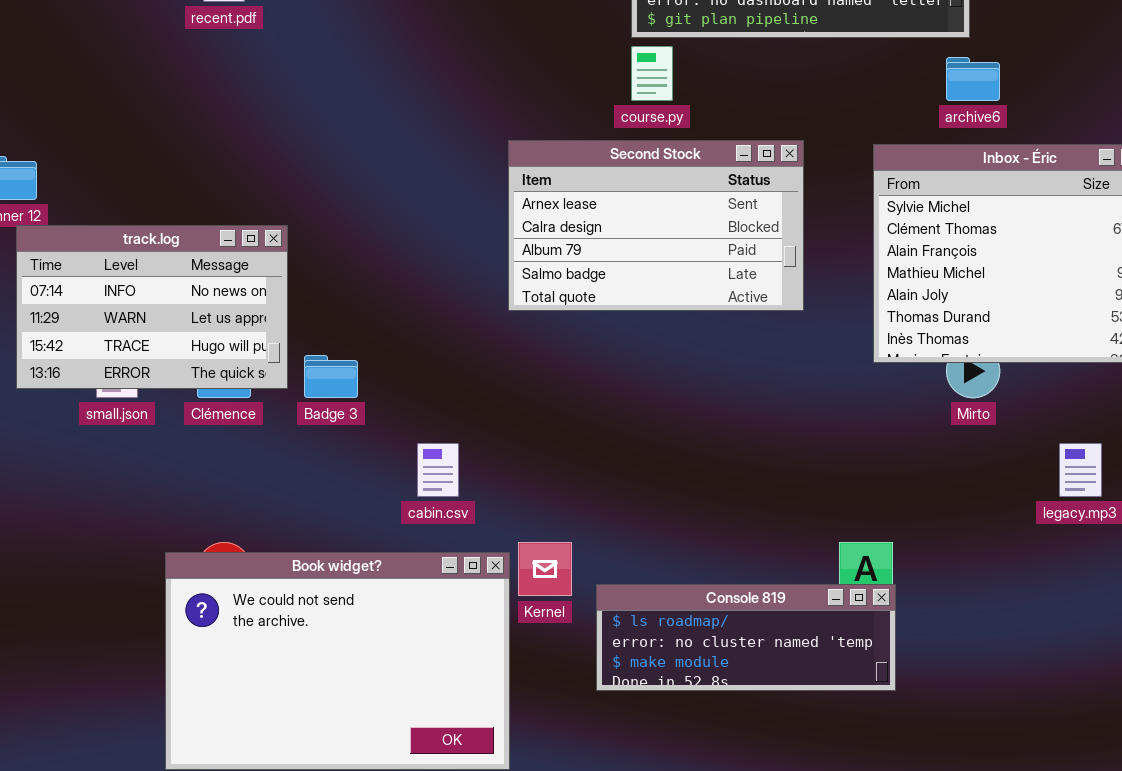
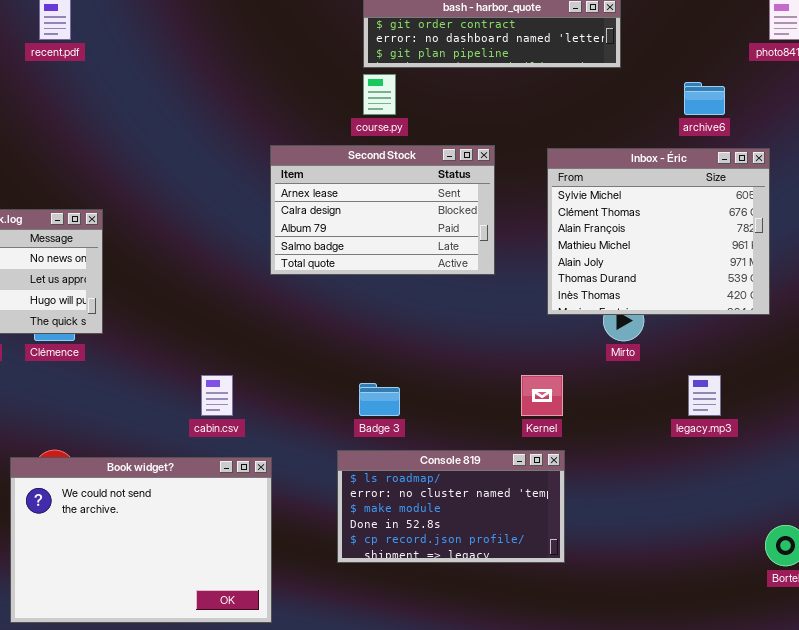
archive6: [946,57,1000,101] -> [684,82,725,115], moved
Badge 3: [304,355,358,398] -> [359,383,400,416], moved
Kernel: [518,542,572,596] -> [521,375,563,416], moved
Console 819: [596,584,896,691] -> [337,450,565,563], resized

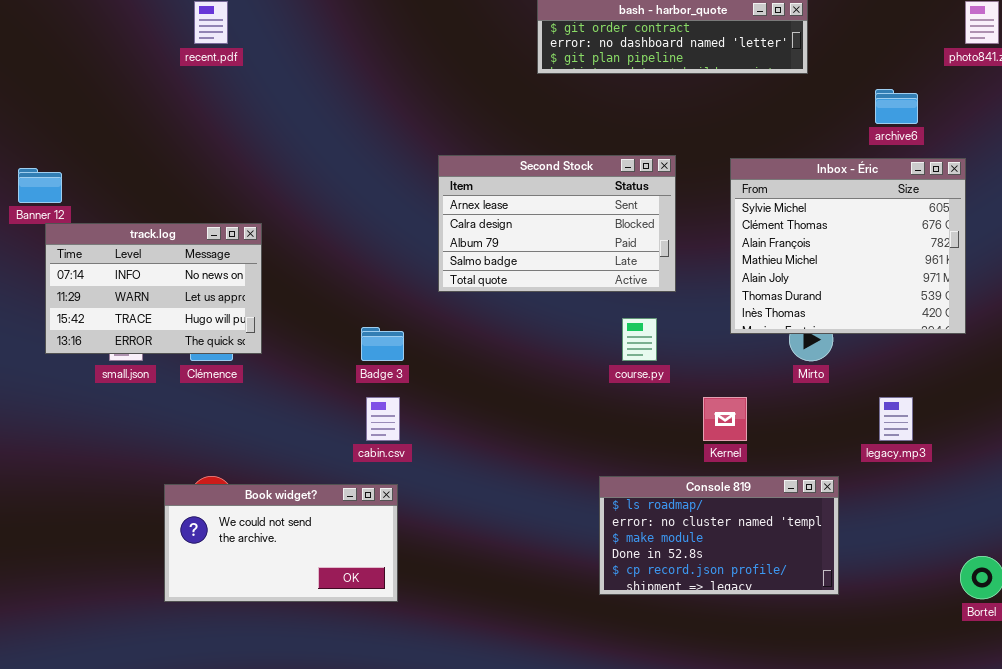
course.py: [363,74,396,115] -> [622,318,657,361], moved
Badge 3: [359,383,400,416] -> [361,327,404,361], moved
Console 819: [337,450,565,563] -> [599,476,839,595], moved
Book widget?: [10,457,272,623] -> [164,484,398,602], resized

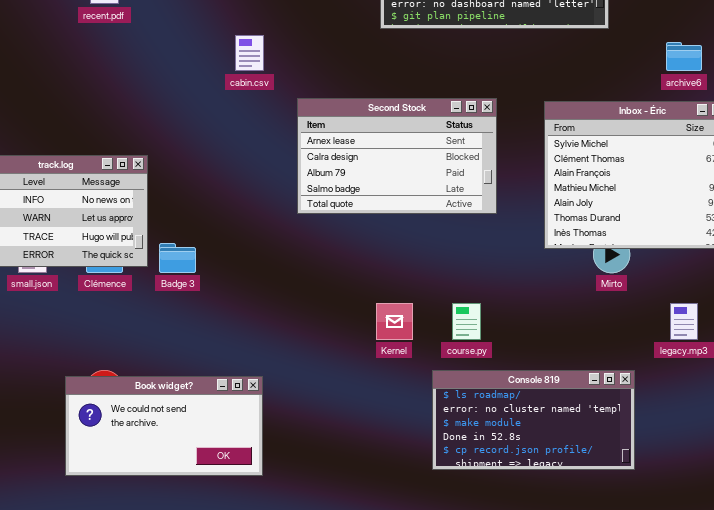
course.py: [622,318,657,361] -> [452,303,481,340], moved
Badge 3: [361,327,404,361] -> [159,243,196,273], moved
cabin.csv: [366,397,400,441] -> [235,35,264,71], moved
Kernel: [703,397,747,441] -> [376,303,413,340], moved

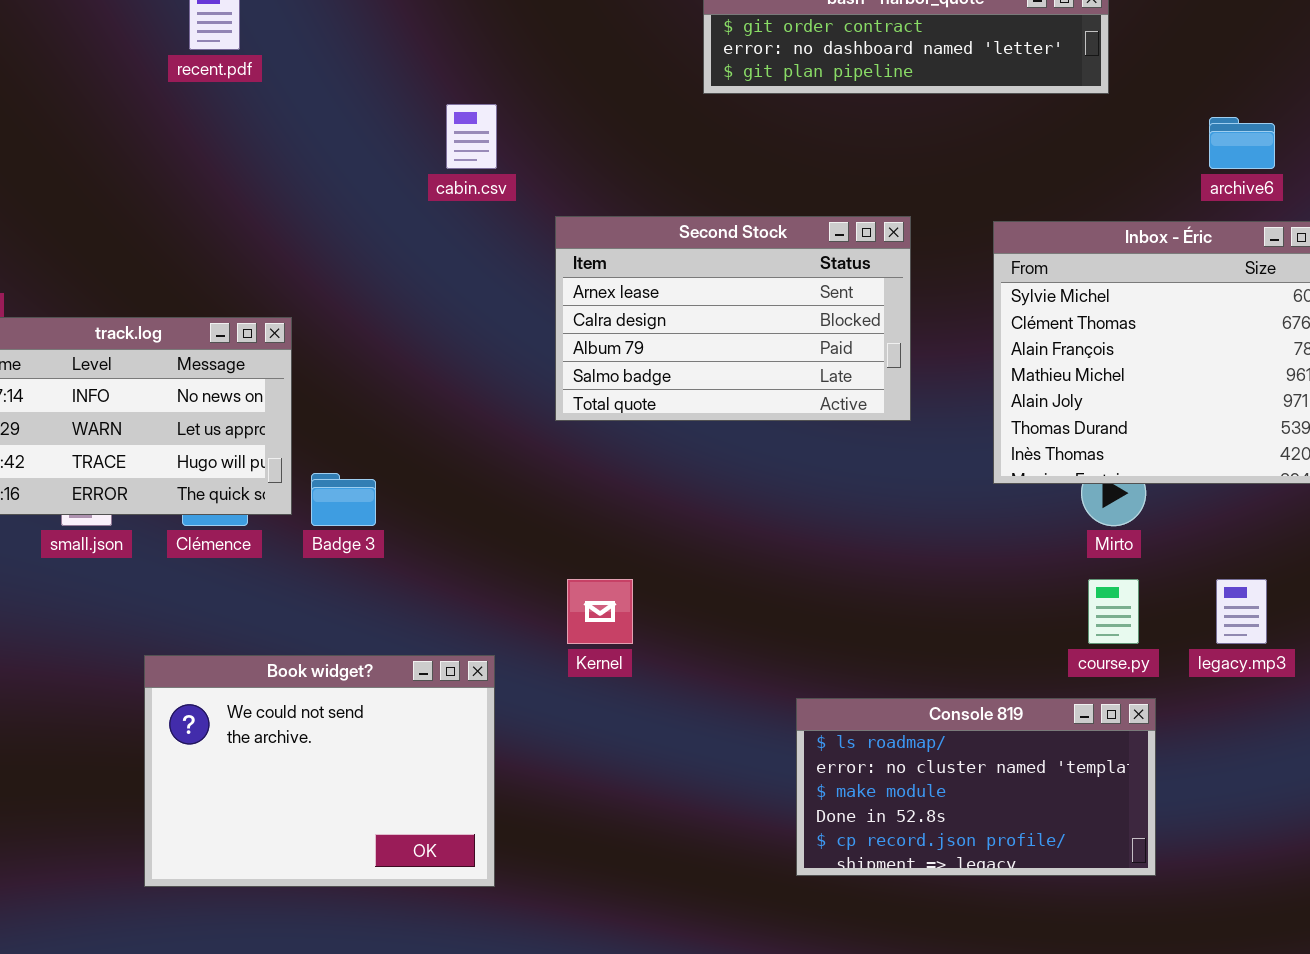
Kernel: [376,303,413,340] -> [567,579,633,644], moved
course.py: [452,303,481,340] -> [1088,579,1139,644], moved
Book widget?: [65,376,263,476] -> [144,655,495,887], resized

